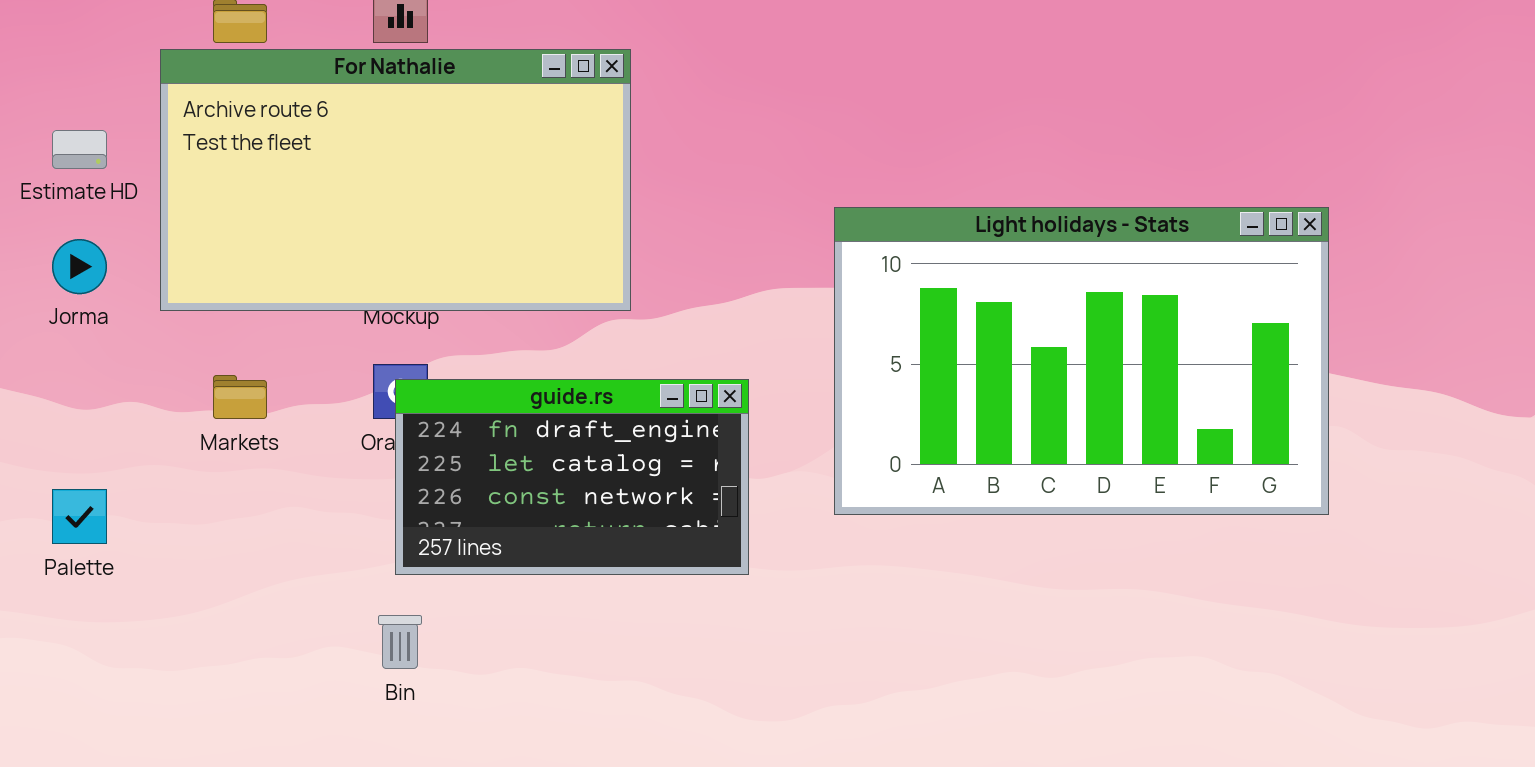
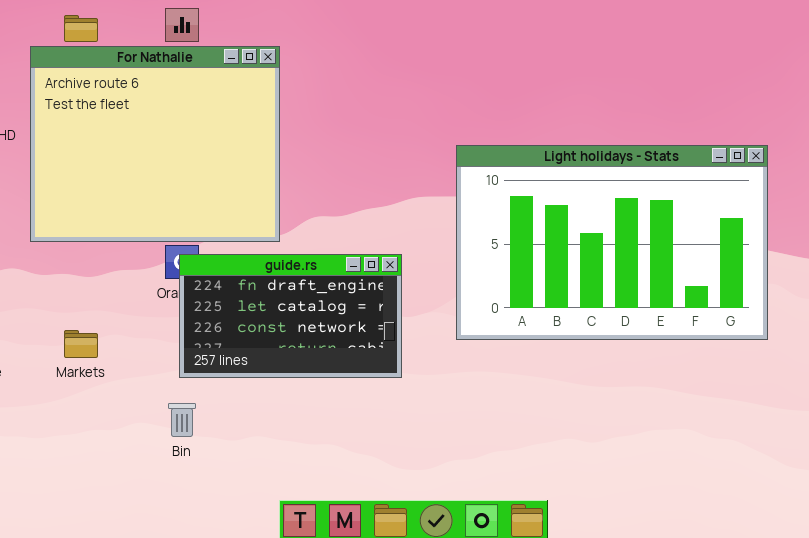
For Nathalie: [160,49,631,311] -> [30,46,280,242], resized
Markets: [213,375,267,419] -> [64,330,98,358], moved

